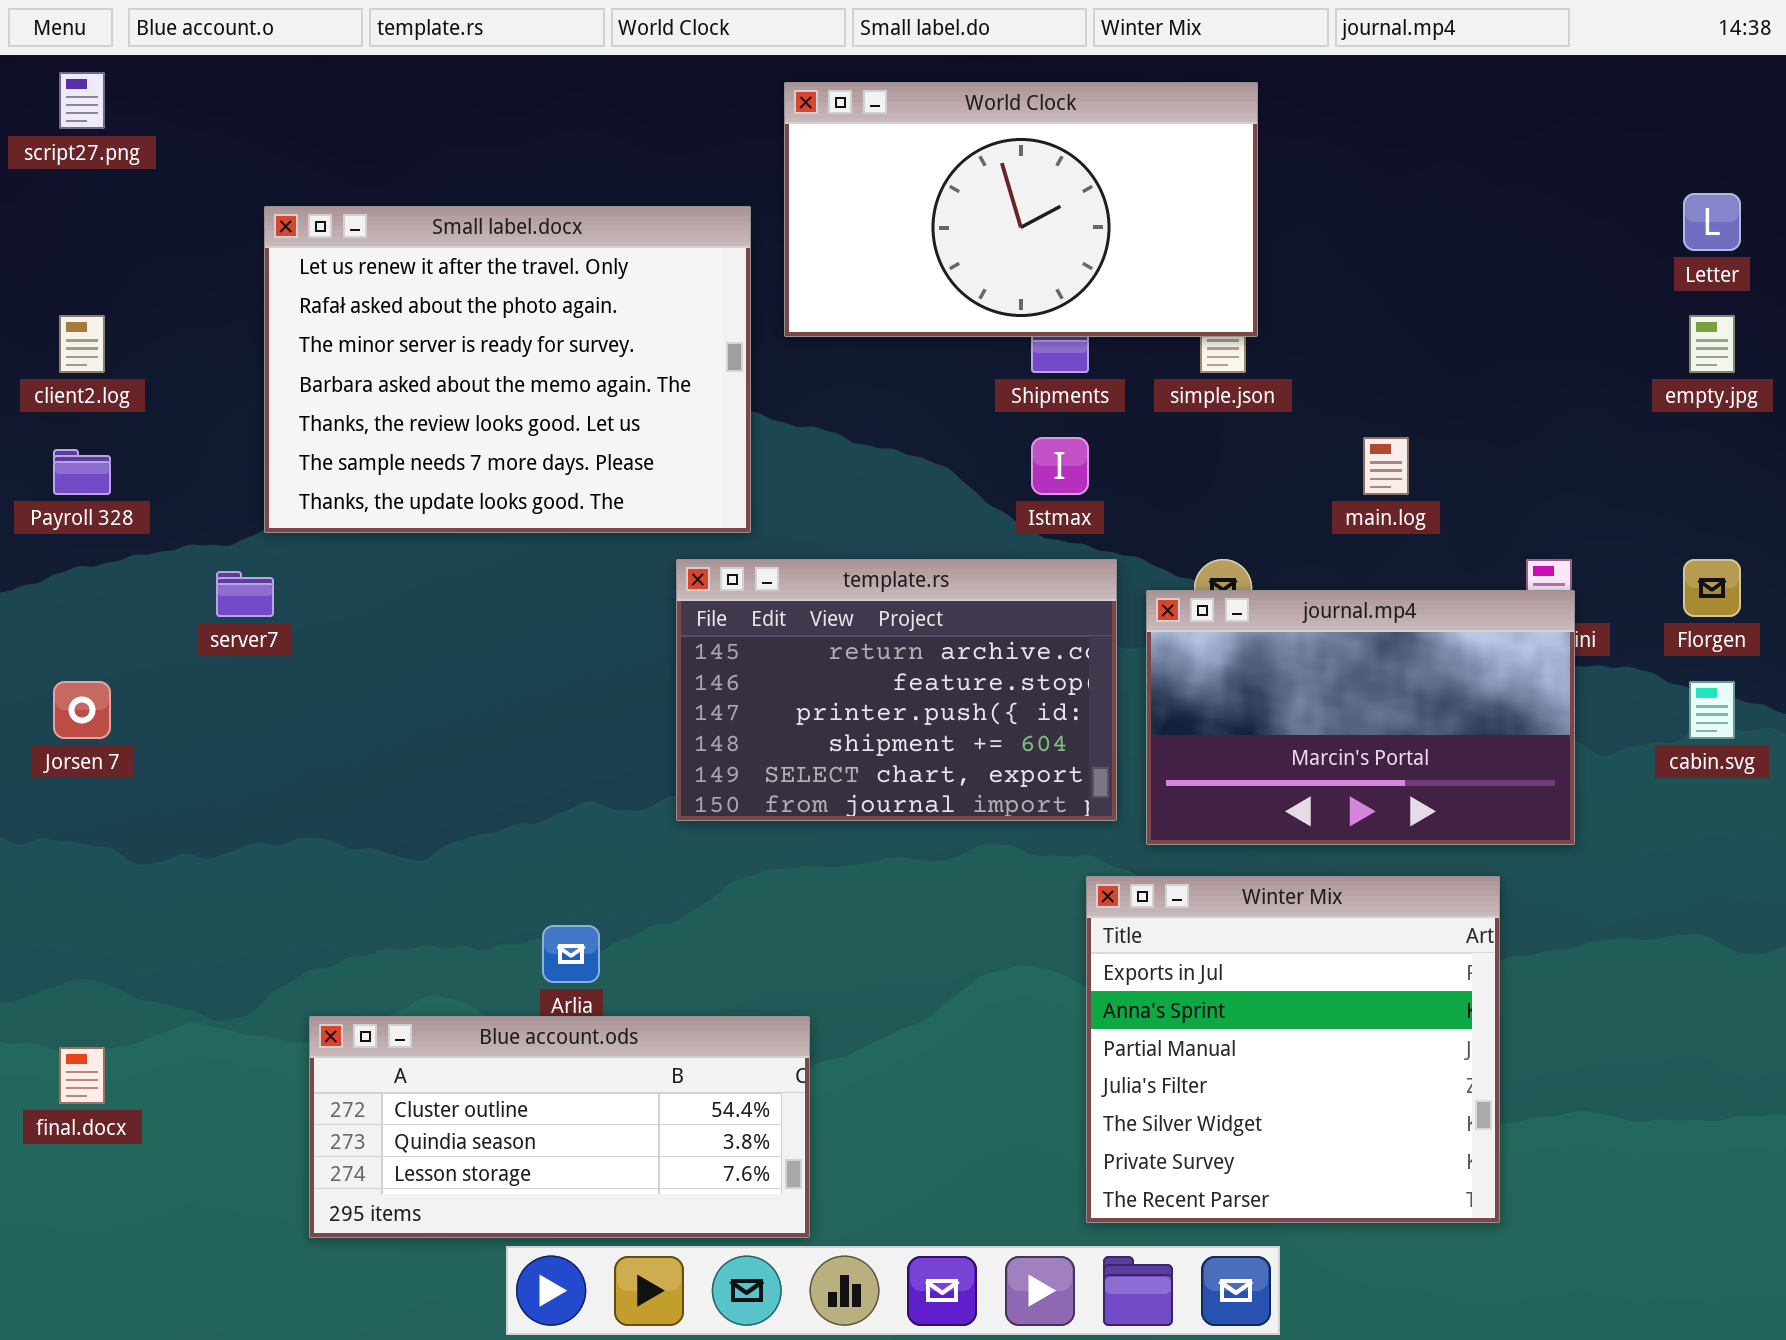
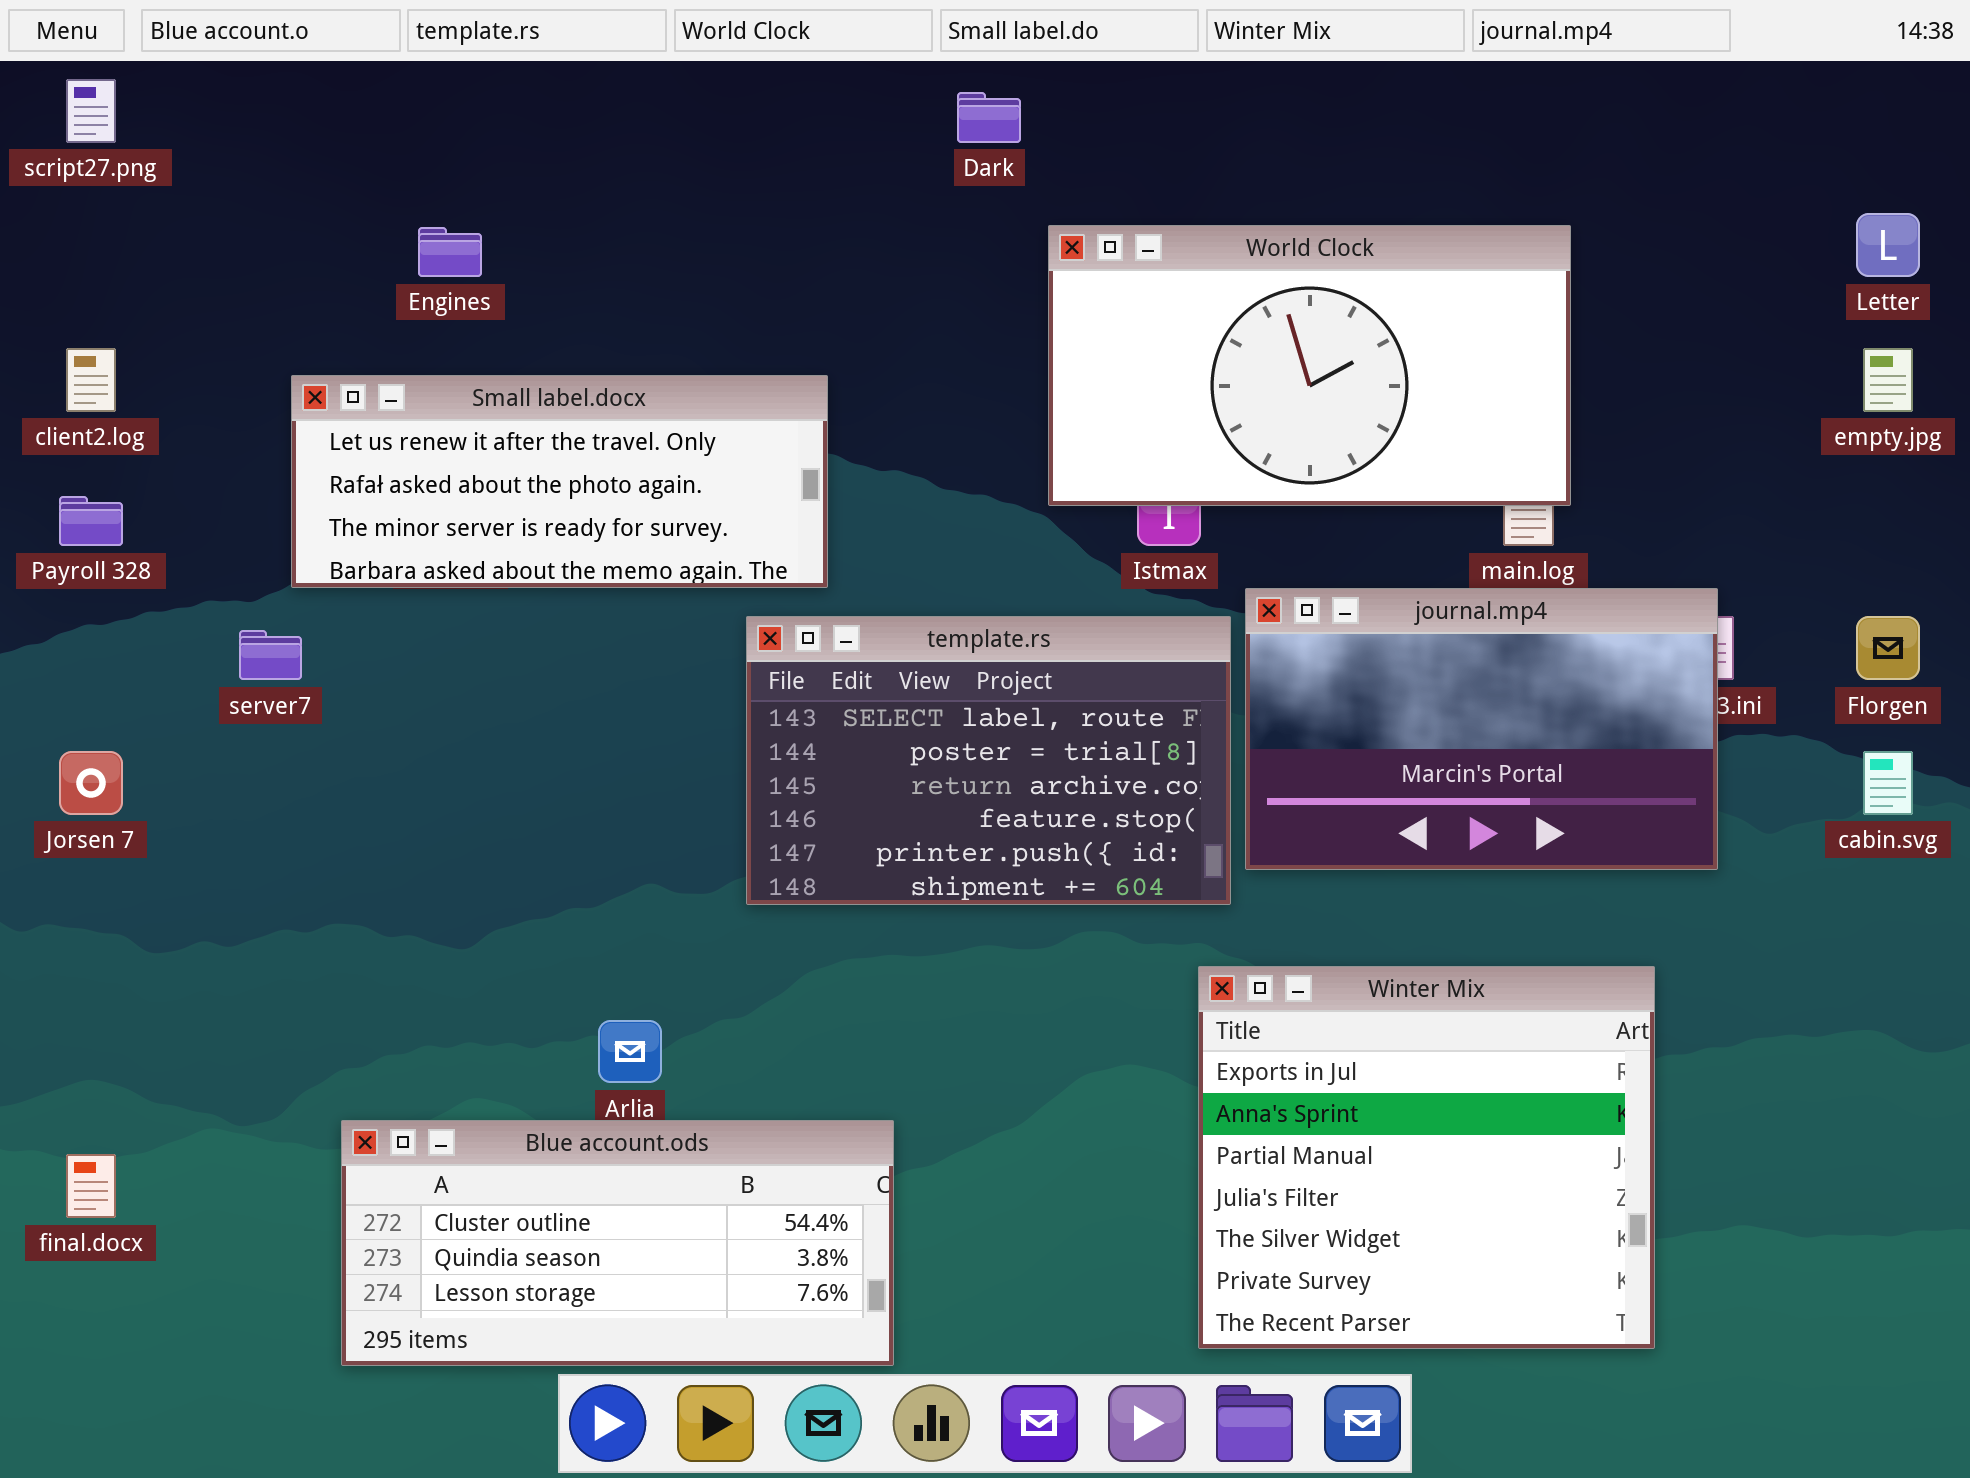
World Clock: [784,82,1258,337] -> [1048,225,1571,506], moved
Small label.docx: [264,206,751,533] -> [291,375,828,588], resized
template.rs: [676,559,1117,821] -> [746,616,1231,905], scrolled up 2 rows
journal.mp4: [1146,590,1575,845] -> [1245,588,1718,870], moved

